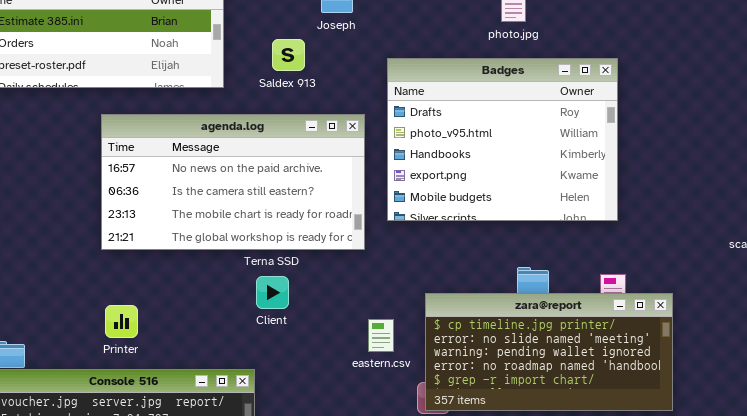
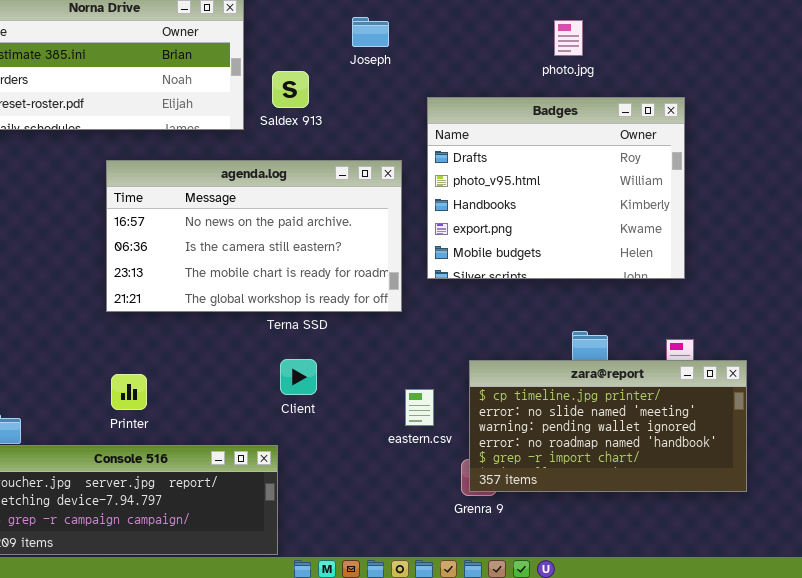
Saldex 913: [272,39,305,71] -> [272,71,309,108], moved
Client: [256,276,289,309] -> [280,359,317,395], moved

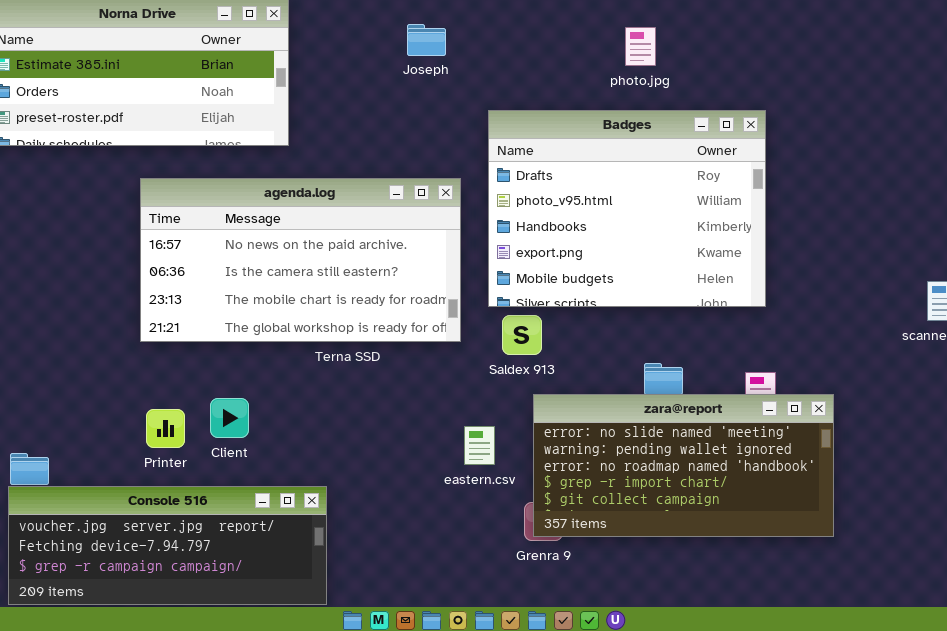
Saldex 913: [272,71,309,108] -> [502,315,542,355], moved
Client: [280,359,317,395] -> [210,398,249,438], moved
zara@report: [469,360,747,492] -> [533,394,834,537], scrolled down 1 row

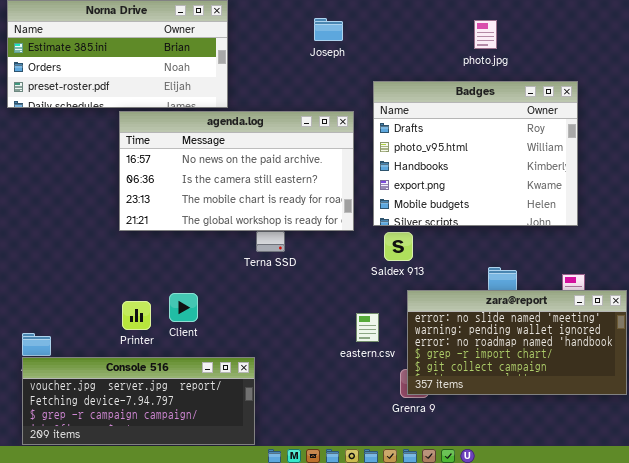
agenda.log: [140,178,461,342] -> [119,111,354,231], moved

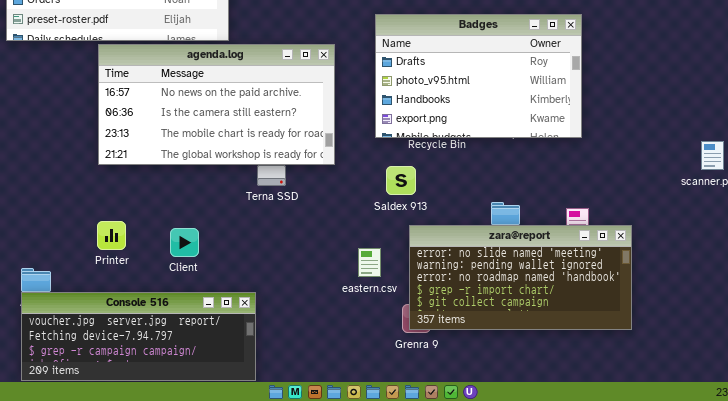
Badges: [373,81,578,226] -> [375,14,582,138], resized
agenda.log: [119,111,354,231] -> [98,44,335,165], moved
Printer: [122,301,151,330] -> [97,221,126,250], moved

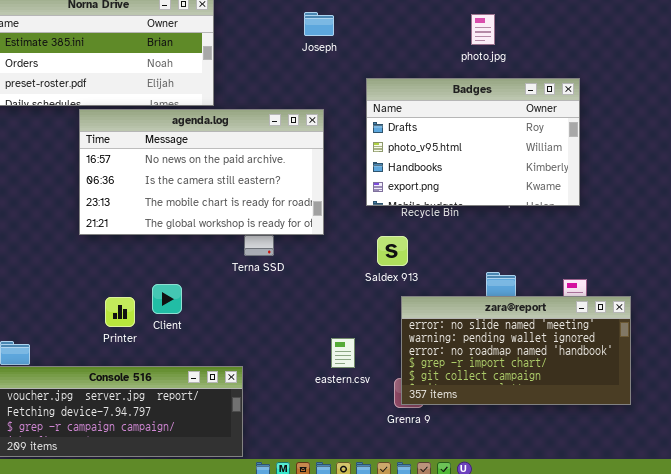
Printer: [97,221,126,250] -> [105,297,135,327], moved
Client: [170,228,199,257] -> [152,284,182,314], moved
eastern.csv: [358,248,381,277] -> [331,338,355,368], moved

